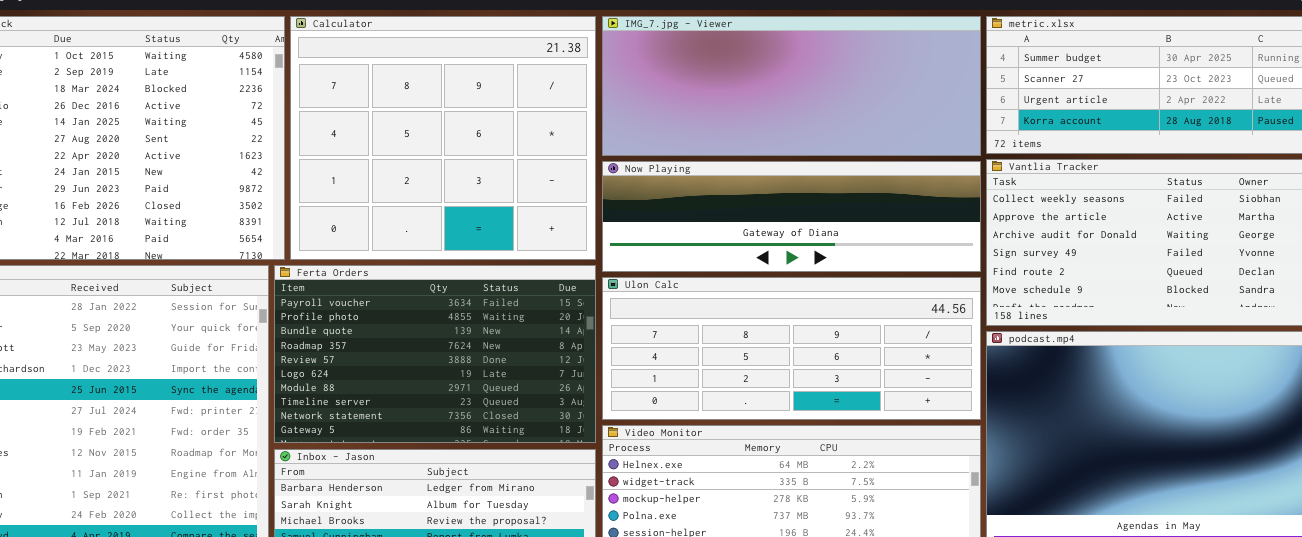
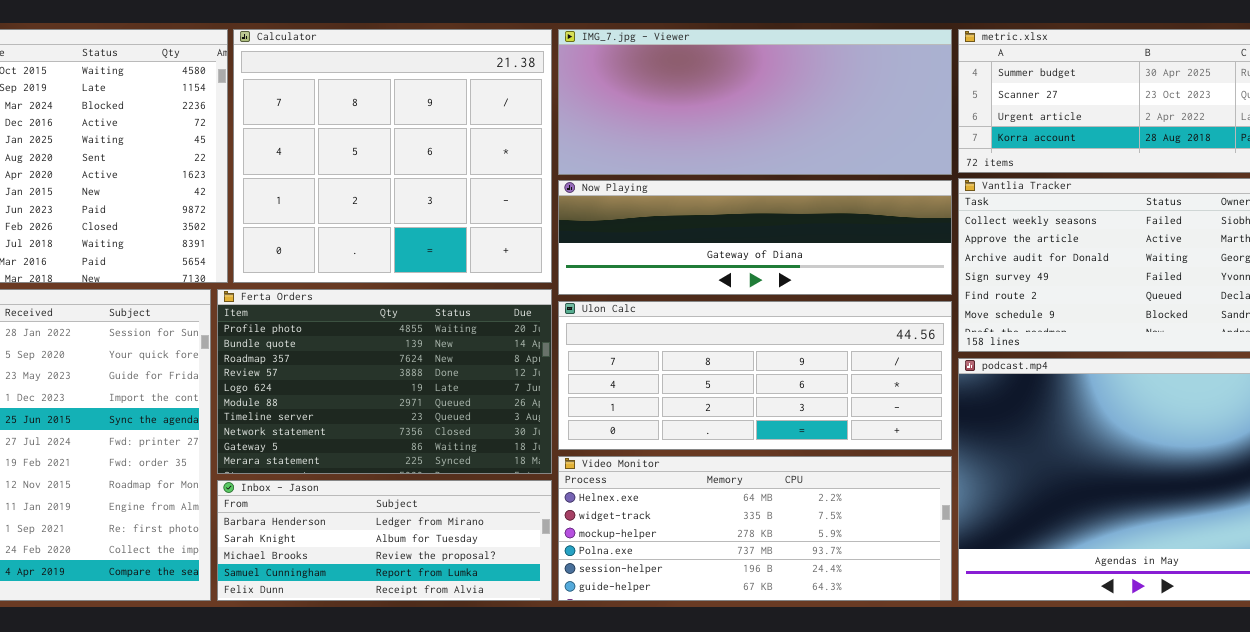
Ferta Orders: [274,265,596,443] -> [217,289,552,474], scrolled down 1 row

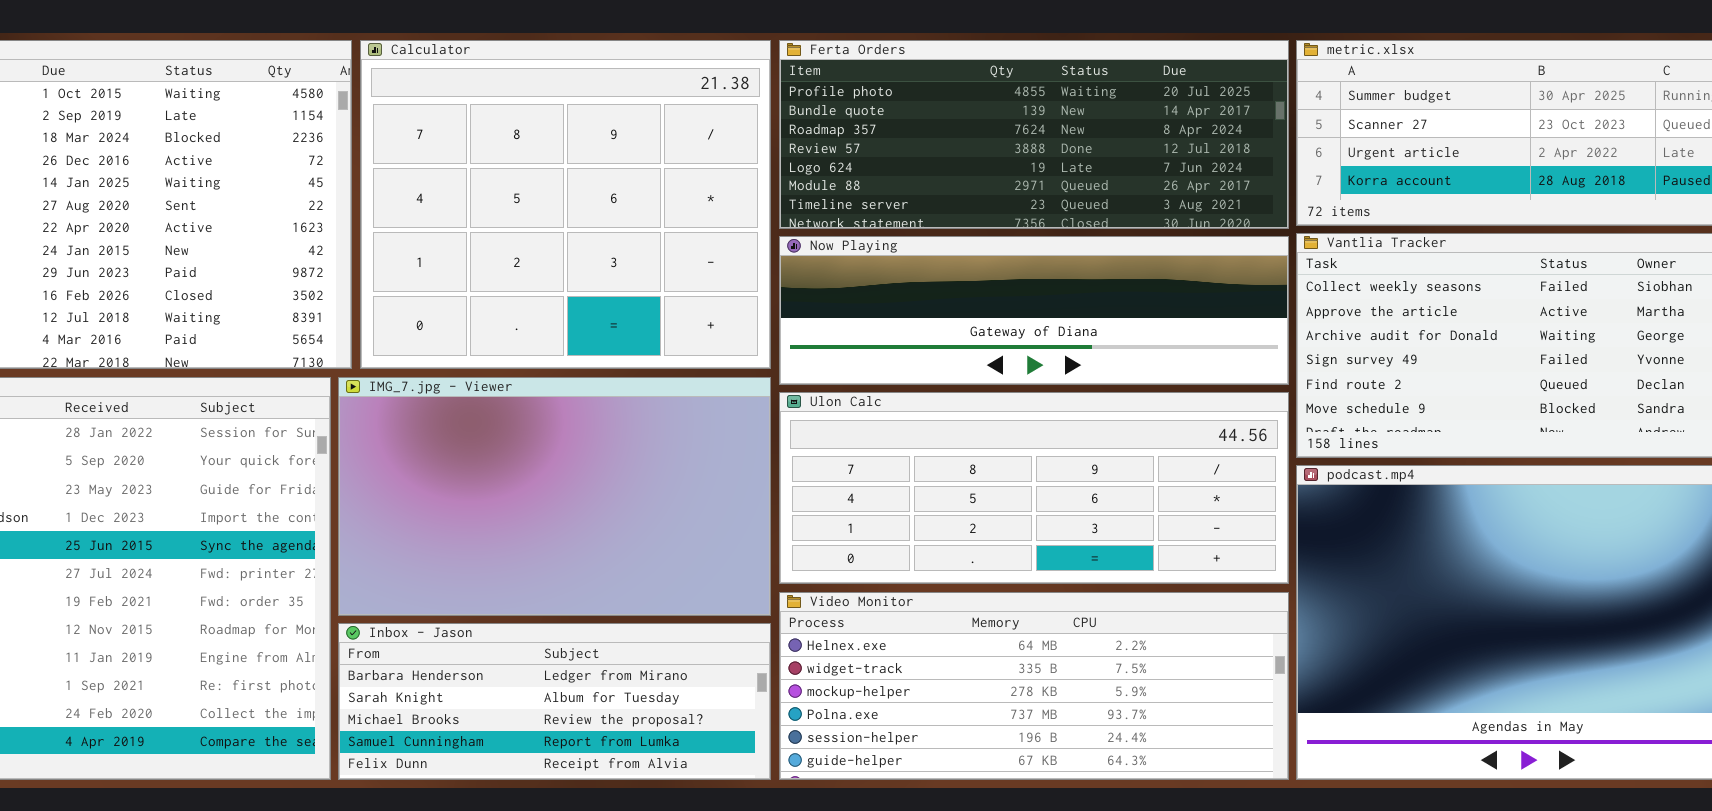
IMG_7.jpg - Viewer: [558,29,952,175] -> [338,377,771,616], moved, resized
Ferta Orders: [217,289,552,474] -> [779,40,1289,229], moved, resized

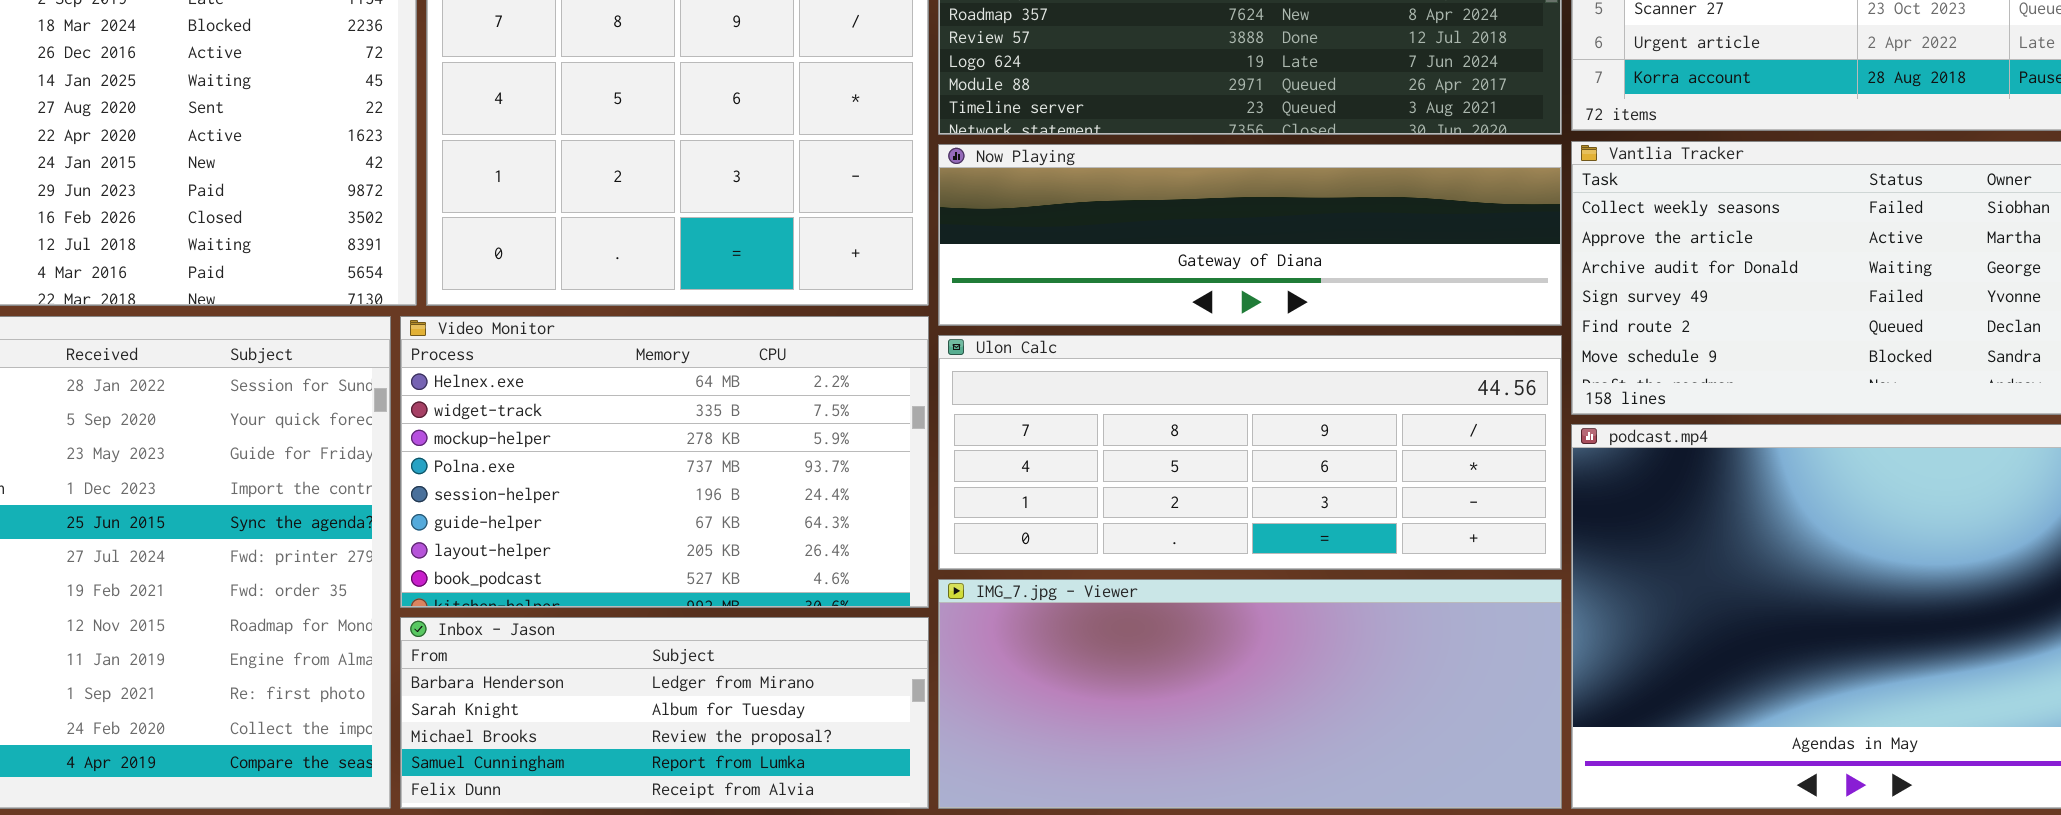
IMG_7.jpg - Viewer: [338,377,771,616] -> [938,579,1562,809], moved, resized
Video Monitor: [779,592,1289,780] -> [400,316,929,608], moved, resized

